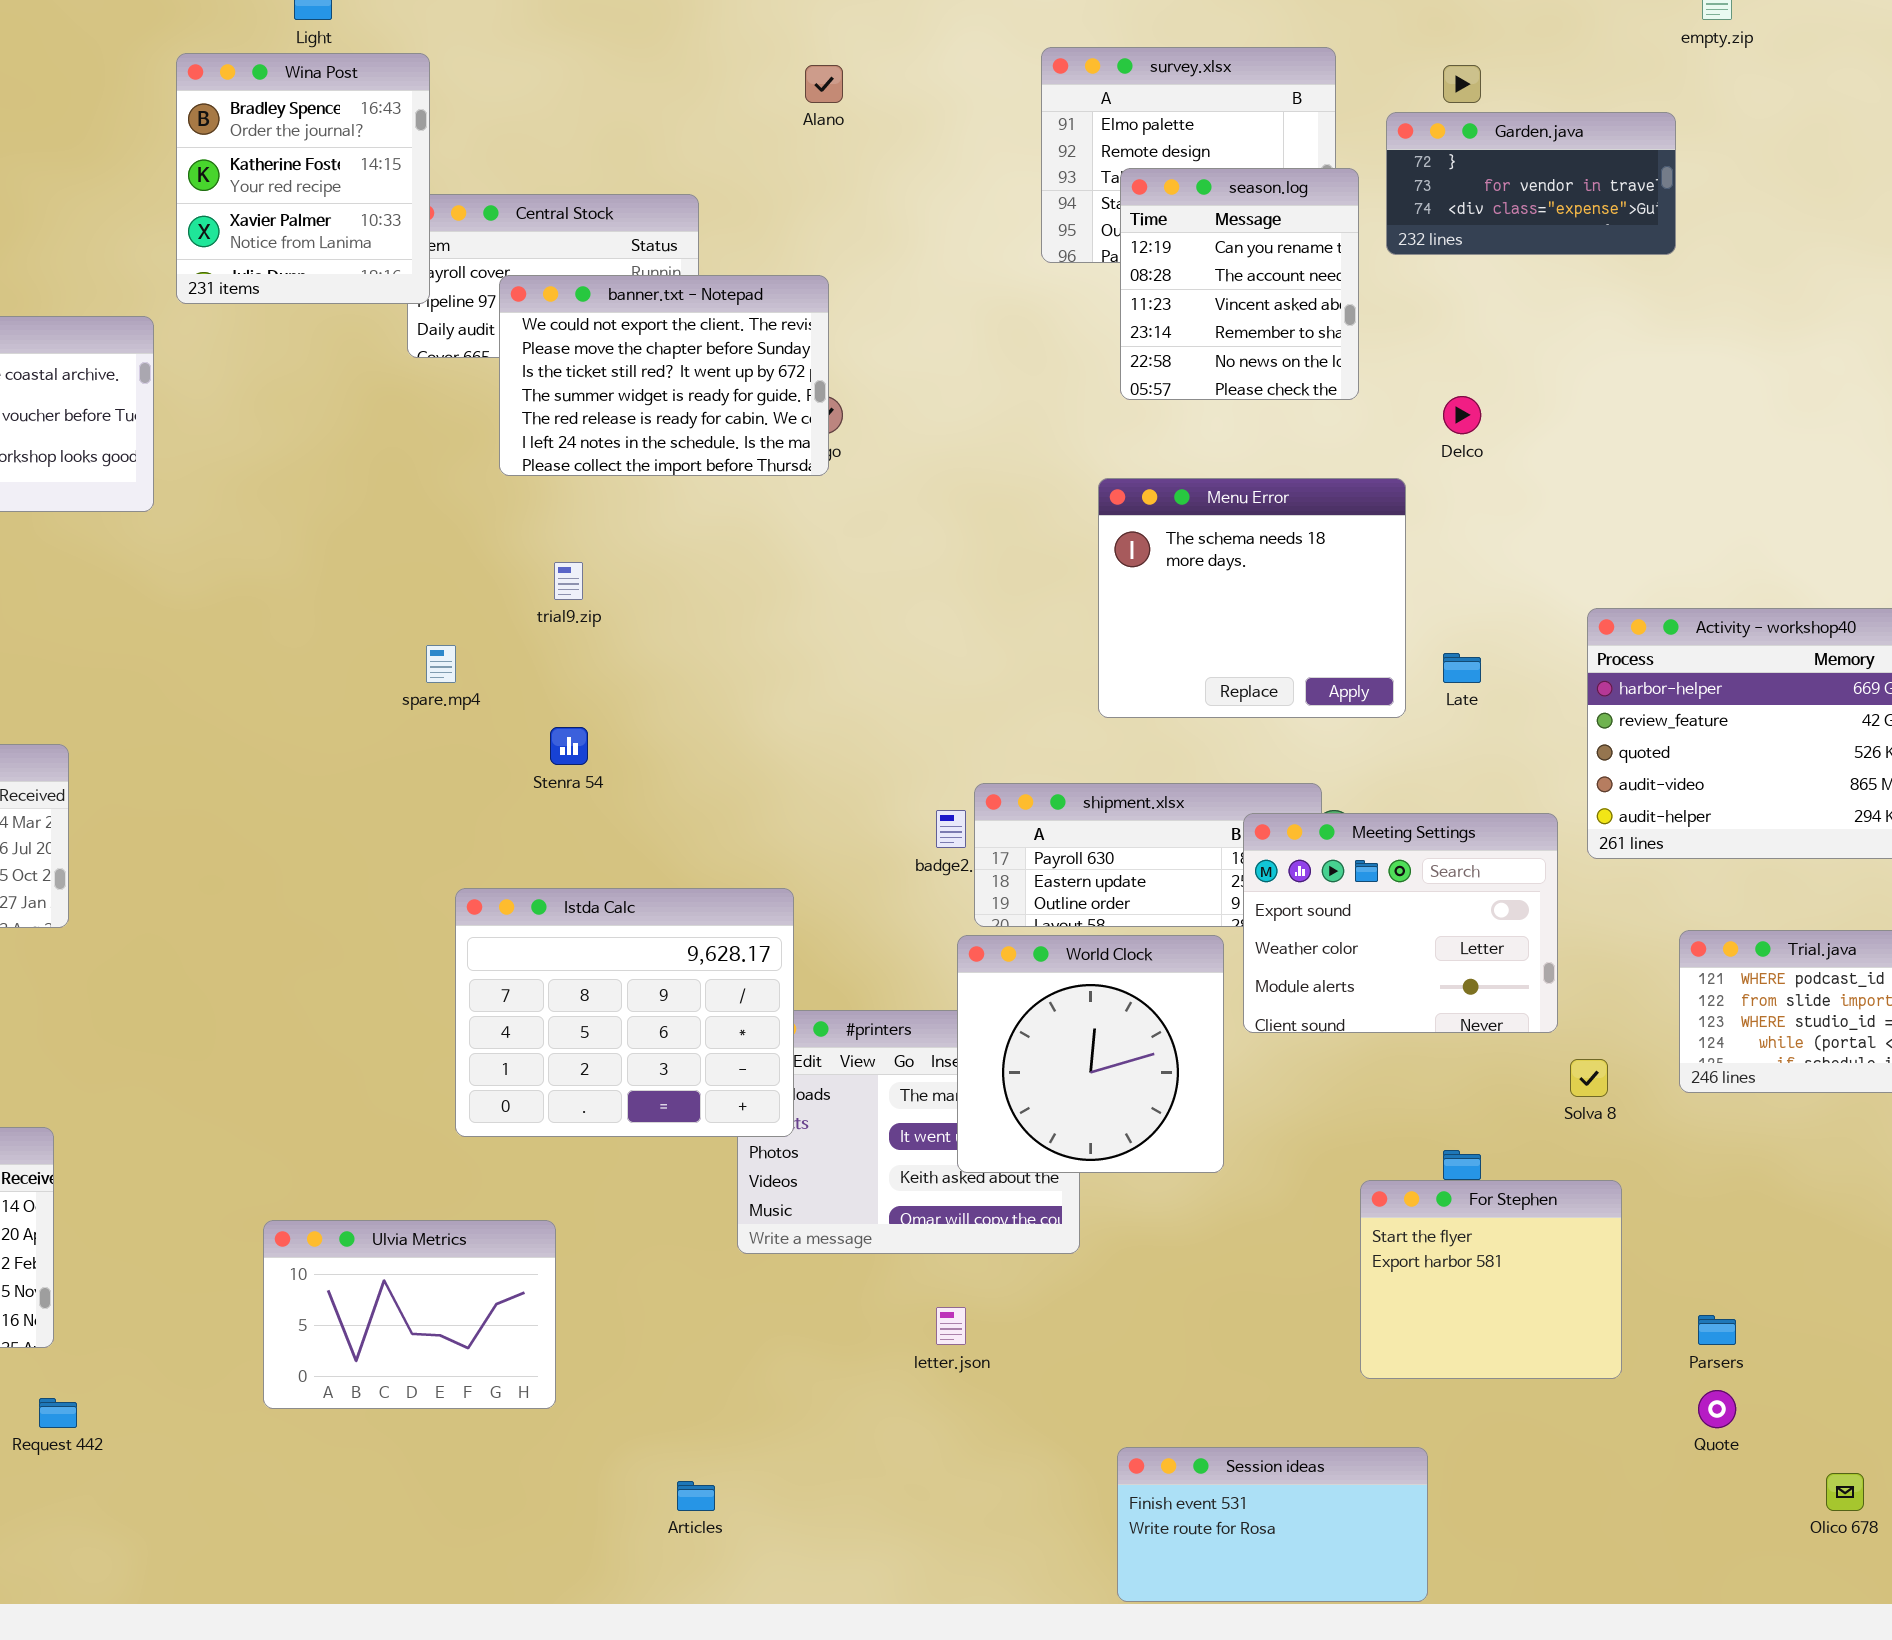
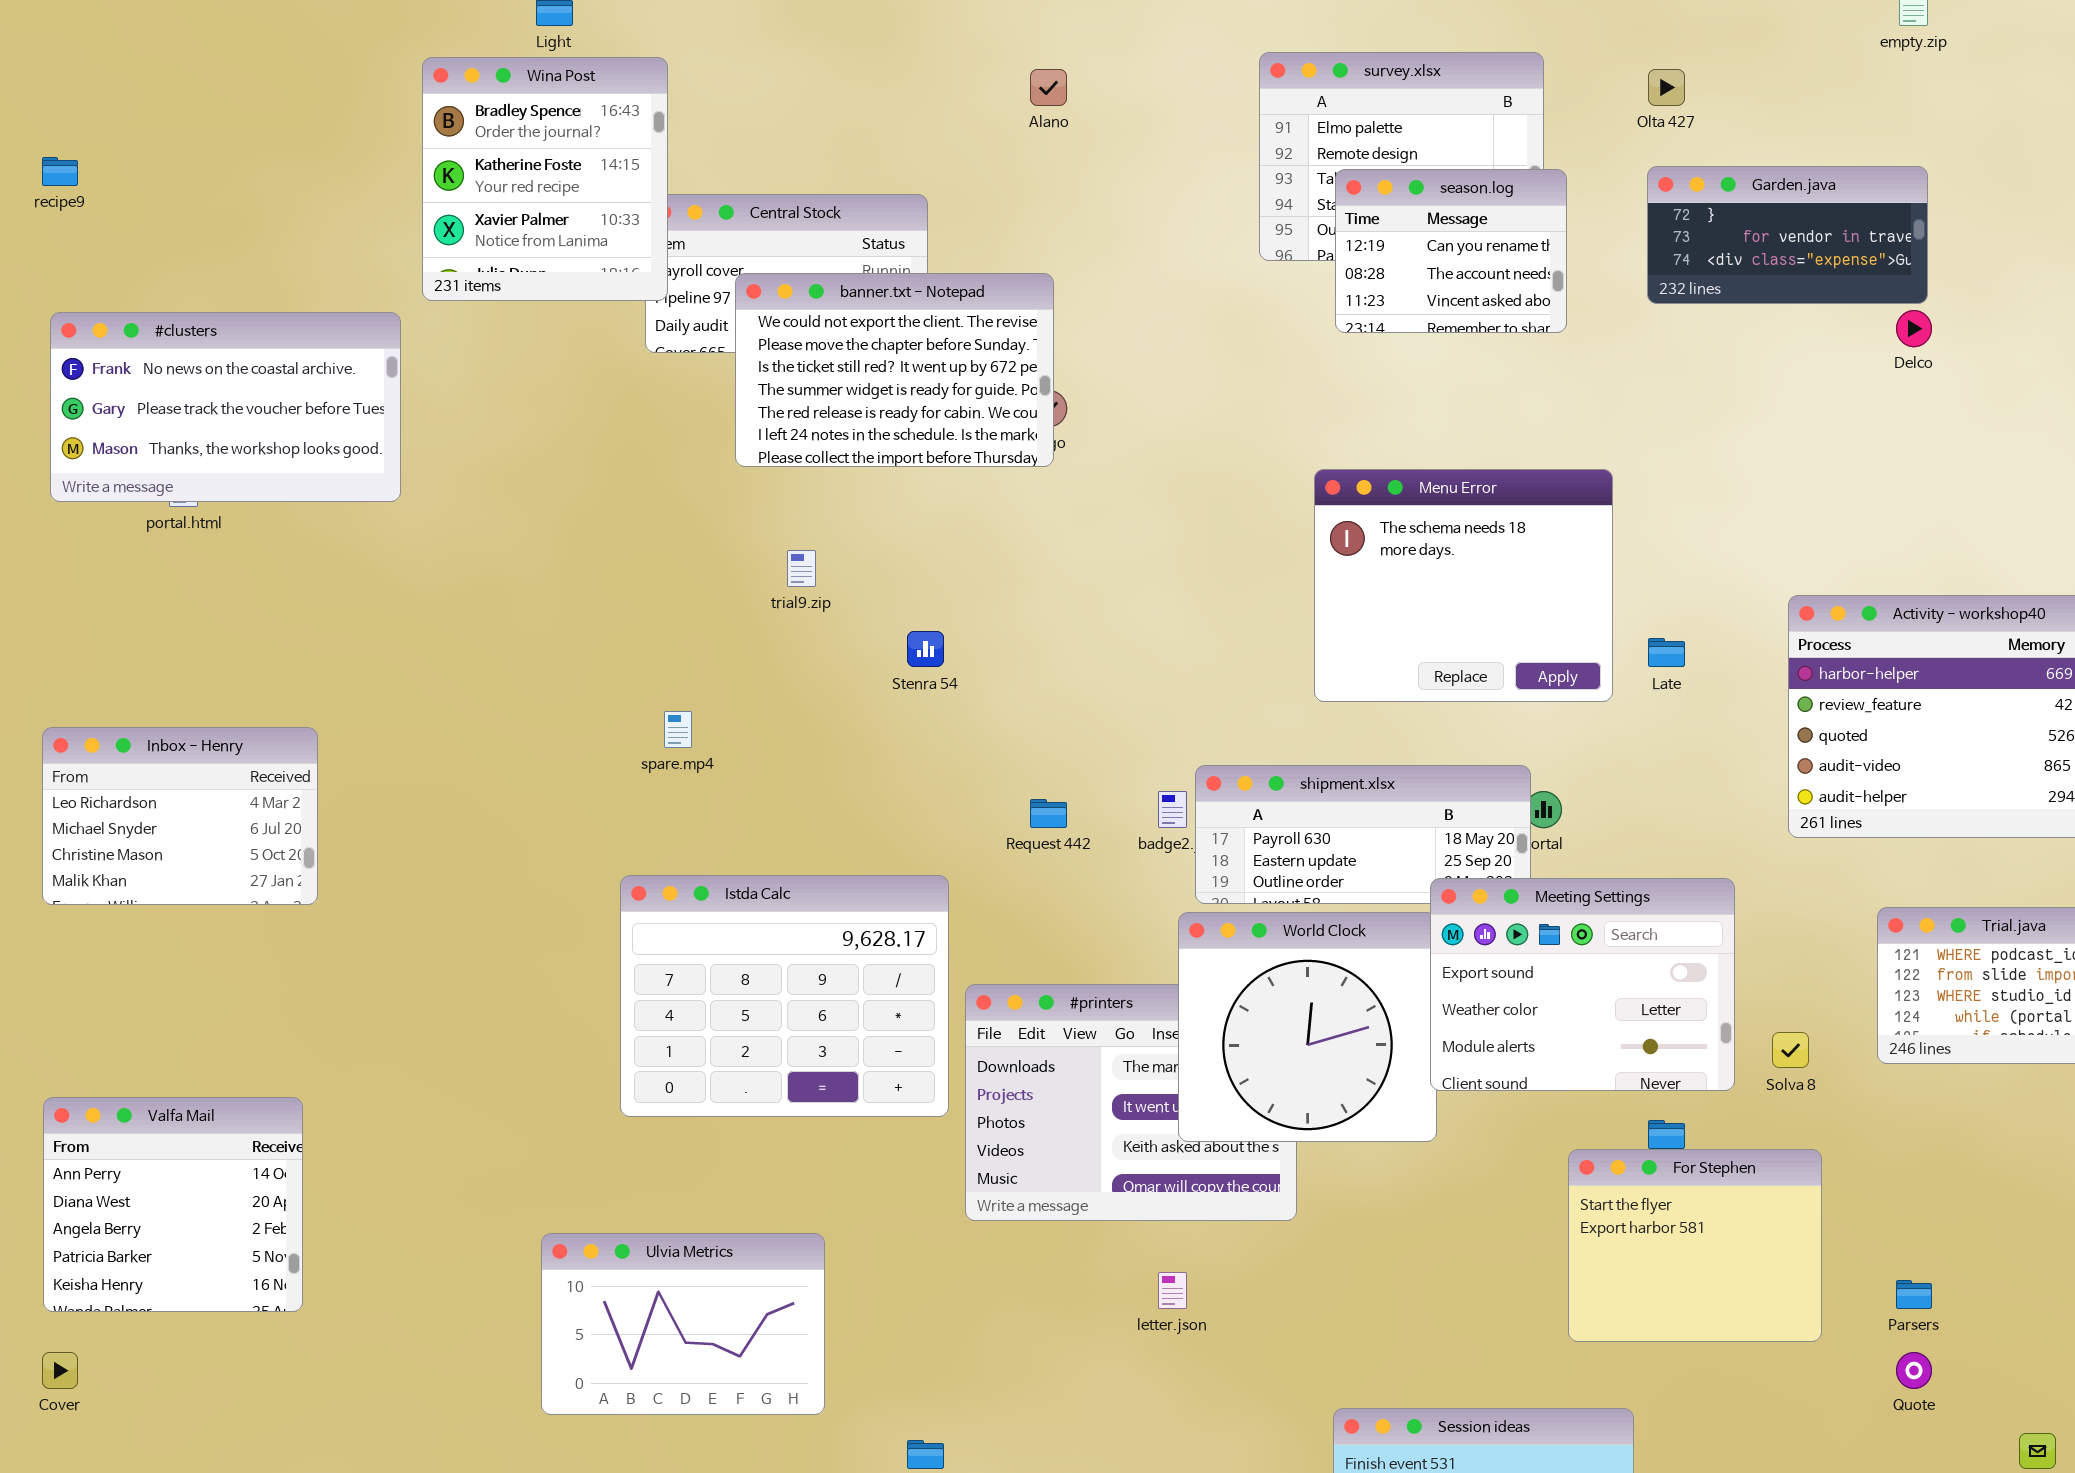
Garden.java: [1386,112,1676,255] -> [1647,166,1928,304], moved
season.log: [1120,168,1359,400] -> [1335,169,1567,333], resized
Delco: [1443,396,1481,434] -> [1896,310,1932,347], moved
spare.mp4: [426,645,456,683] -> [664,711,692,748], moved
Stenra 54: [550,727,588,765] -> [907,631,944,667], moved
Meeting Settings: [1243,813,1558,1033] -> [1430,878,1735,1091], moved
Istda Calc: [455,888,794,1137] -> [620,875,949,1117], moved
Ulvia Metrics: [263,1220,556,1409] -> [541,1233,825,1415], moved
Request 442: [39,1398,77,1428] -> [1030,799,1067,828], moved

